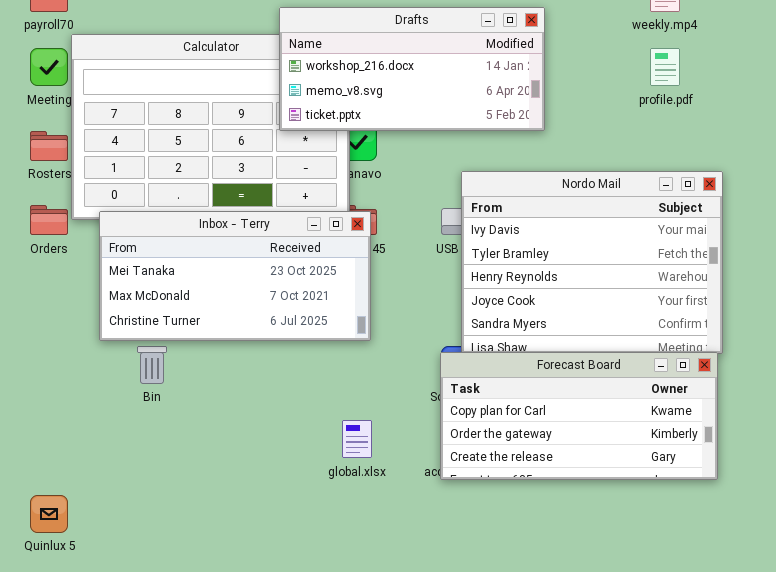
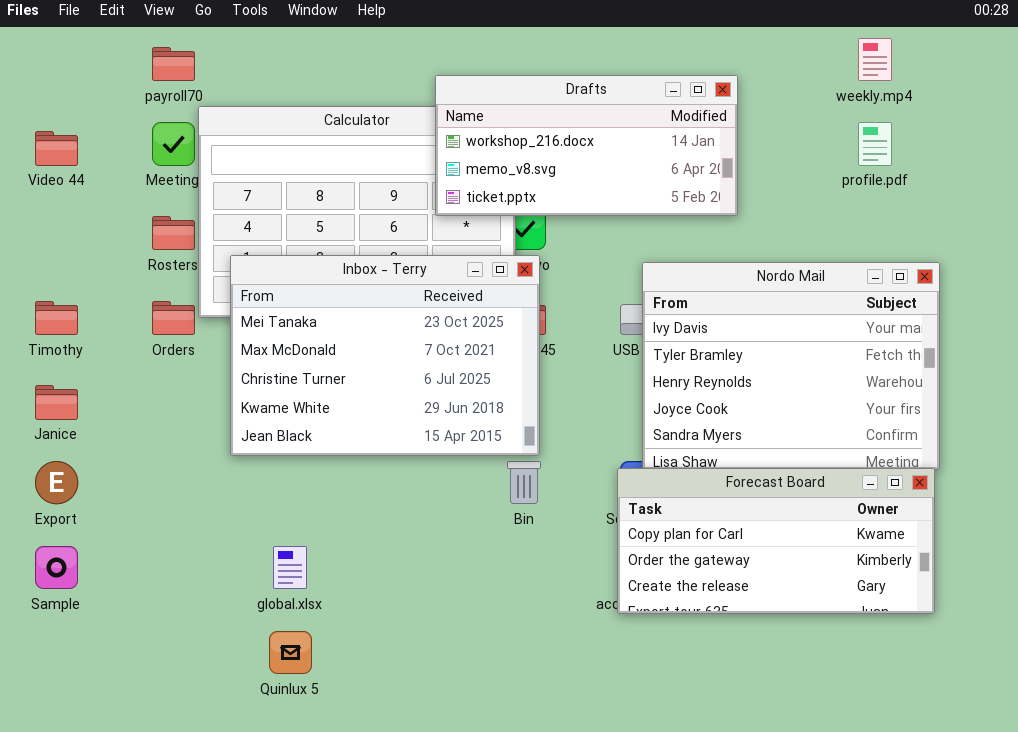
Inbox - Terry: [99,211,371,341] -> [230,255,540,456], resized
Bin: [137,346,167,384] -> [507,461,541,504], moved
global.xlsx: [342,420,372,458] -> [273,546,307,589], moved
Quinlux 5: [30,495,68,533] -> [269,631,312,674], moved

